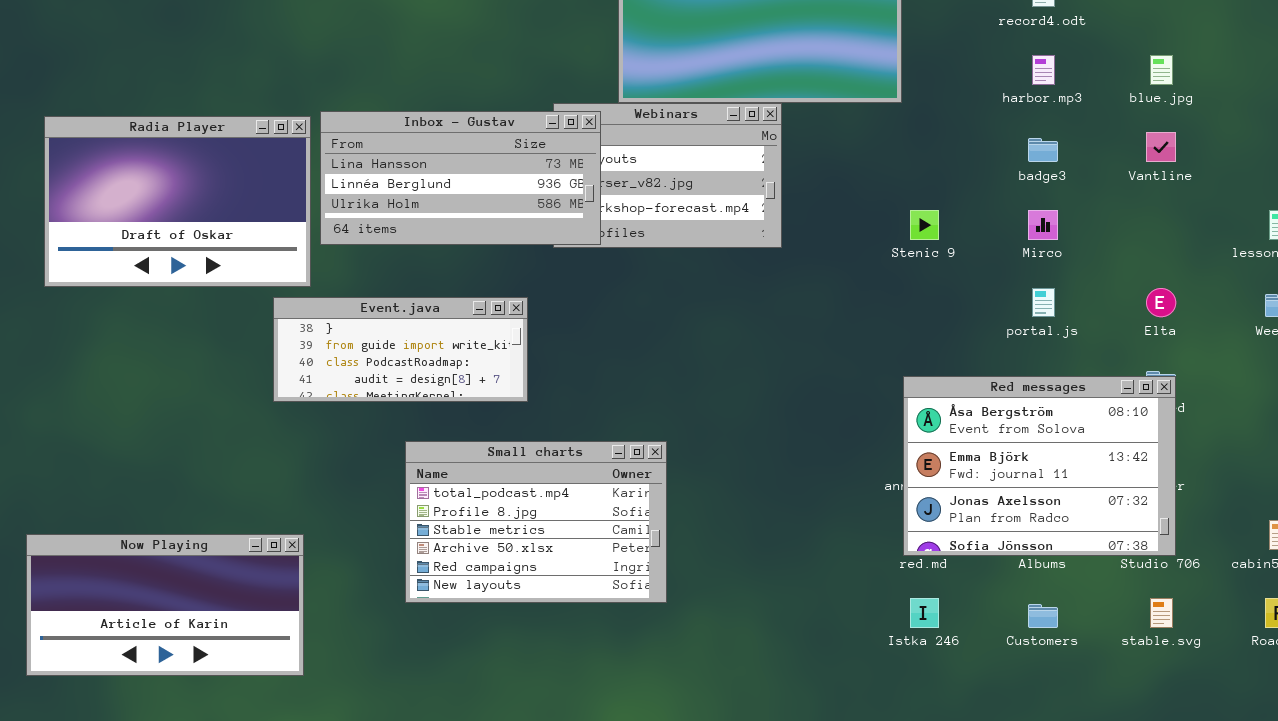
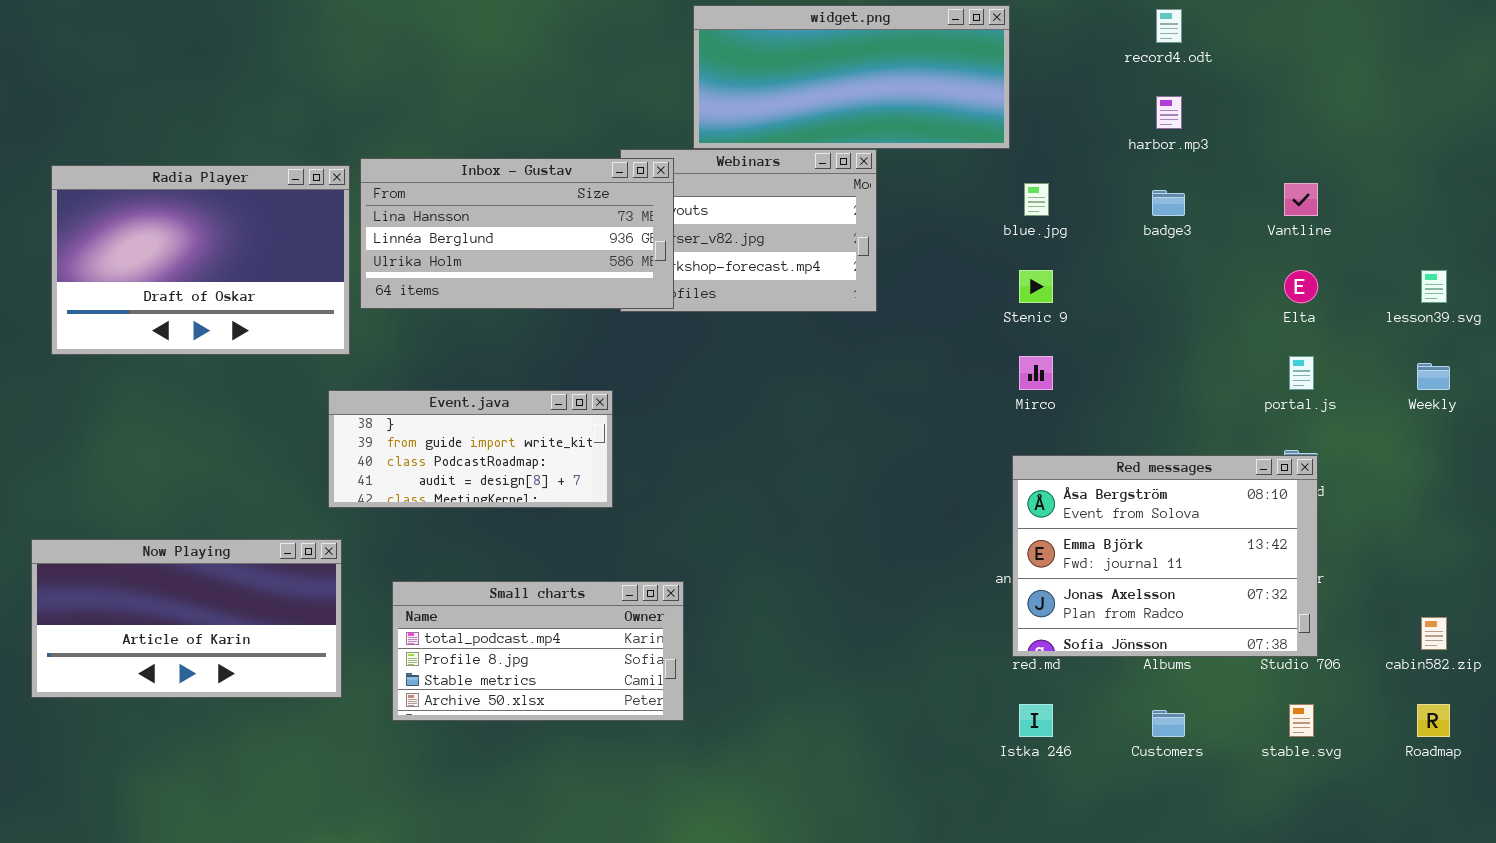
blue.jpg: [1150,55,1173,85] -> [1024,183,1049,216], moved
Mirco: [1028,210,1058,240] -> [1019,356,1053,390], moved
portal.js: [1032,288,1055,317] -> [1289,356,1314,390], moved
Elta: [1146,288,1176,317] -> [1284,270,1318,303], moved
Event.java: [273,297,528,402] -> [328,390,613,508], moved
Small charts: [405,441,667,603] -> [392,581,684,721], moved, resized
Now Playing: [26,534,304,676] -> [31,539,342,698], moved

